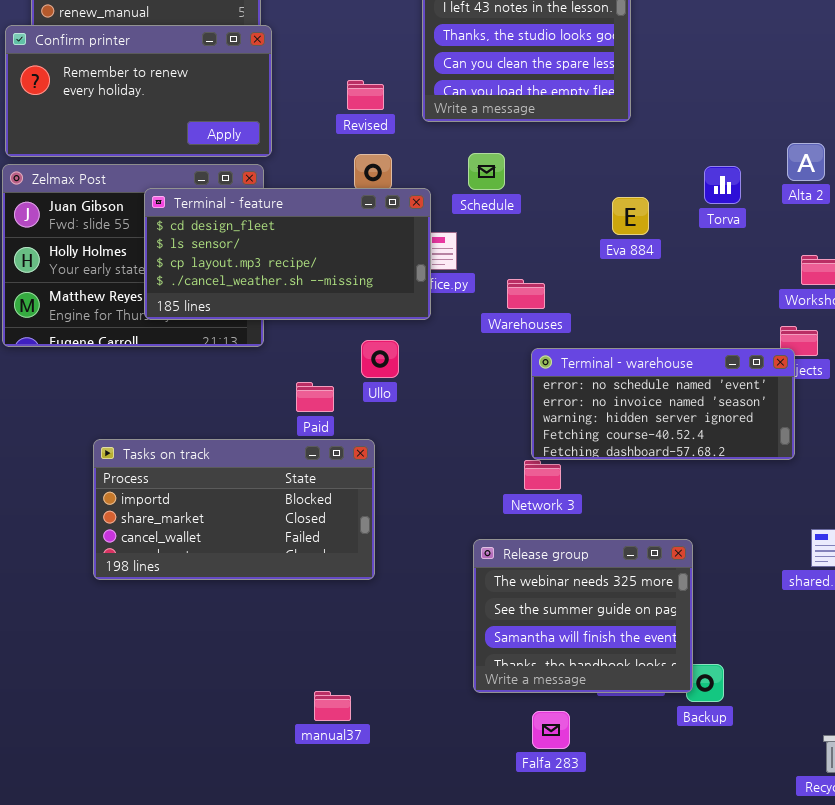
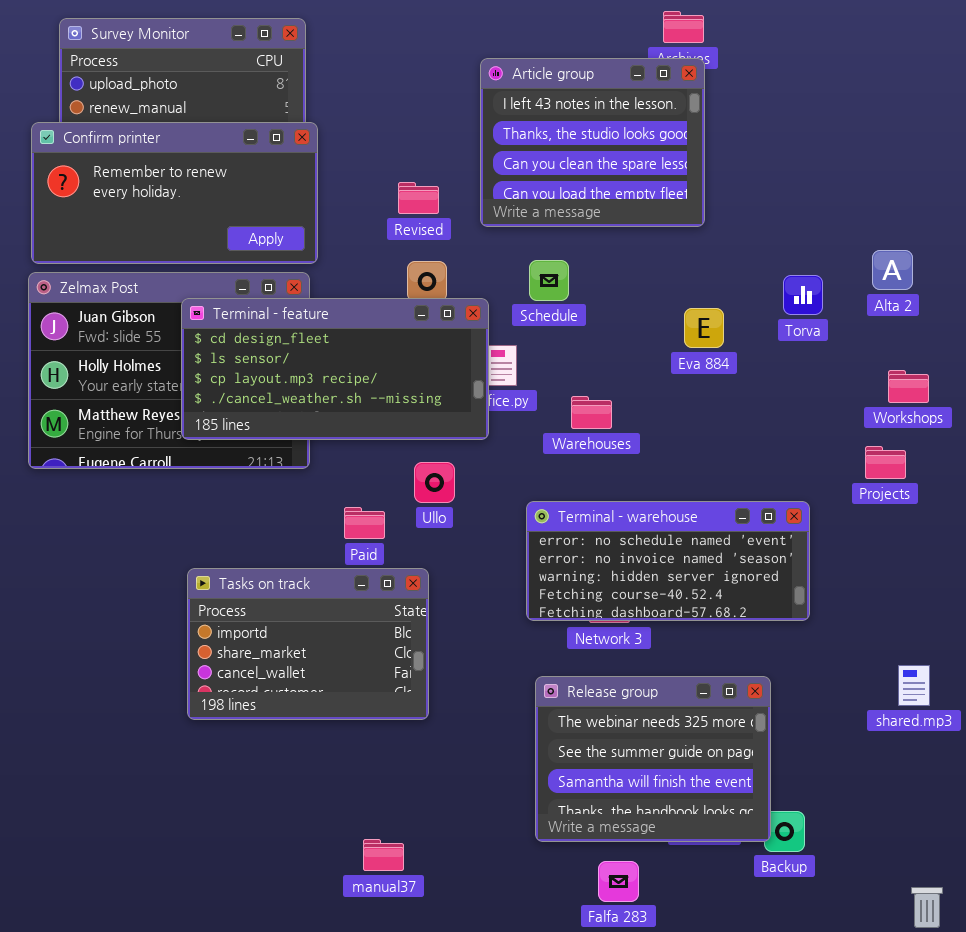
Terminal - warehouse: [531,348,795,460] -> [526,501,810,621], moved
Tasks on track: [93,439,375,580] -> [187,568,429,720], resized

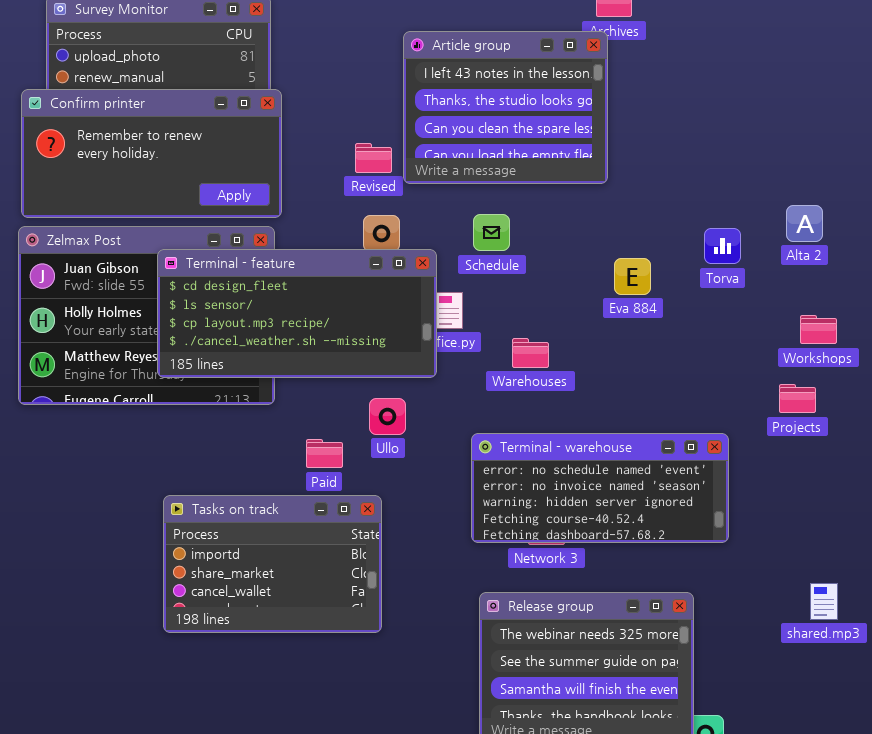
Article group: [480,58,705,227] -> [403,31,608,184], moved

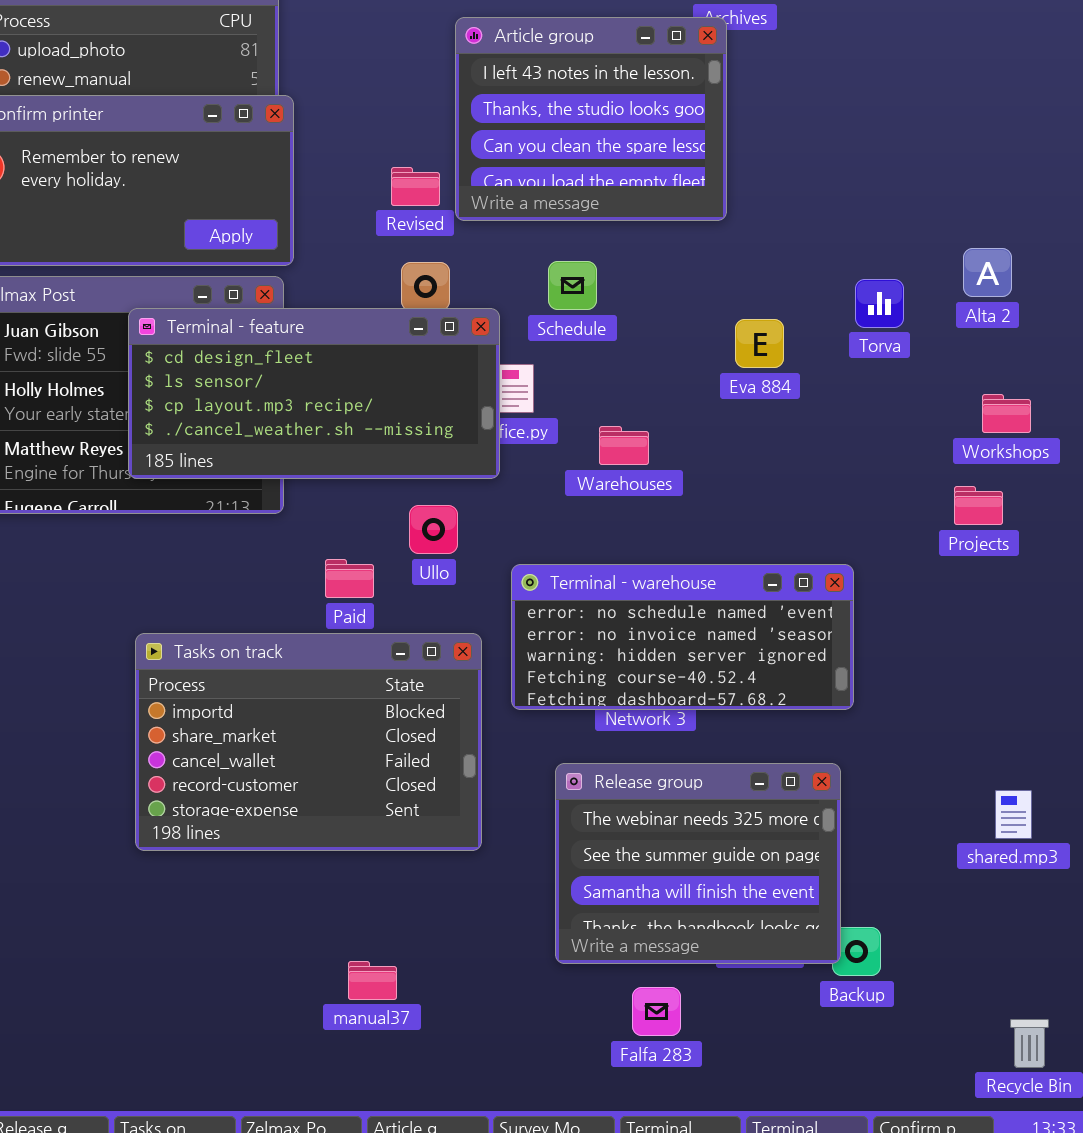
Terminal - warehouse: [471,433,729,543] -> [511,564,854,710], moved
Tasks on track: [163,495,382,633] -> [135,633,482,851], resized
shared.mp3: [810,583,838,620] -> [995,790,1032,839], moved

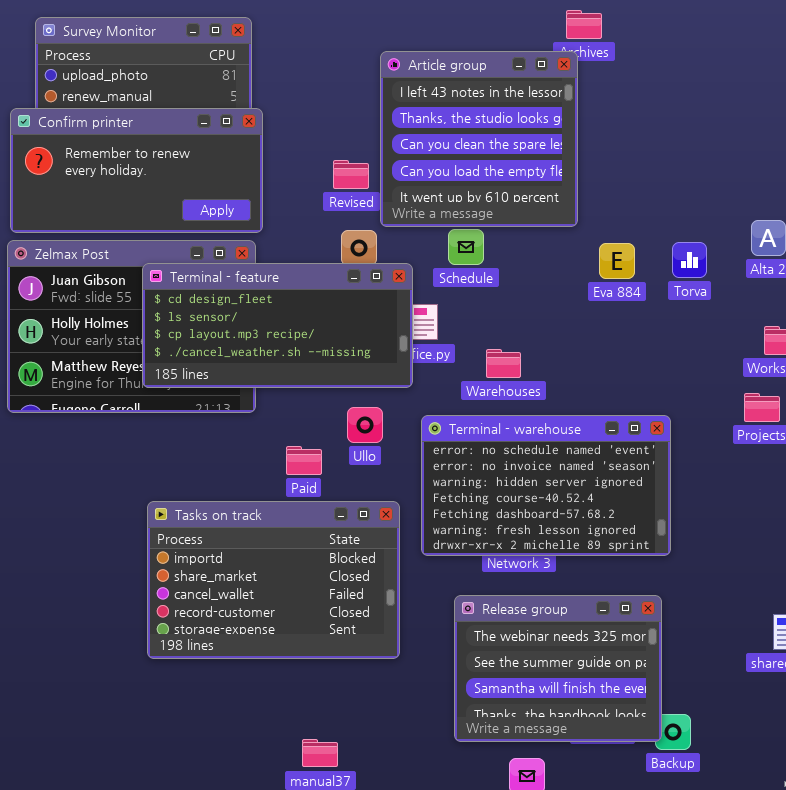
Article group: [455,17,727,221] -> [380,51,578,227], resized
Eva 884: [735,319,784,368] -> [599,243,635,279], moved
Terminal - warehouse: [511,564,854,710] -> [421,415,671,556], resized

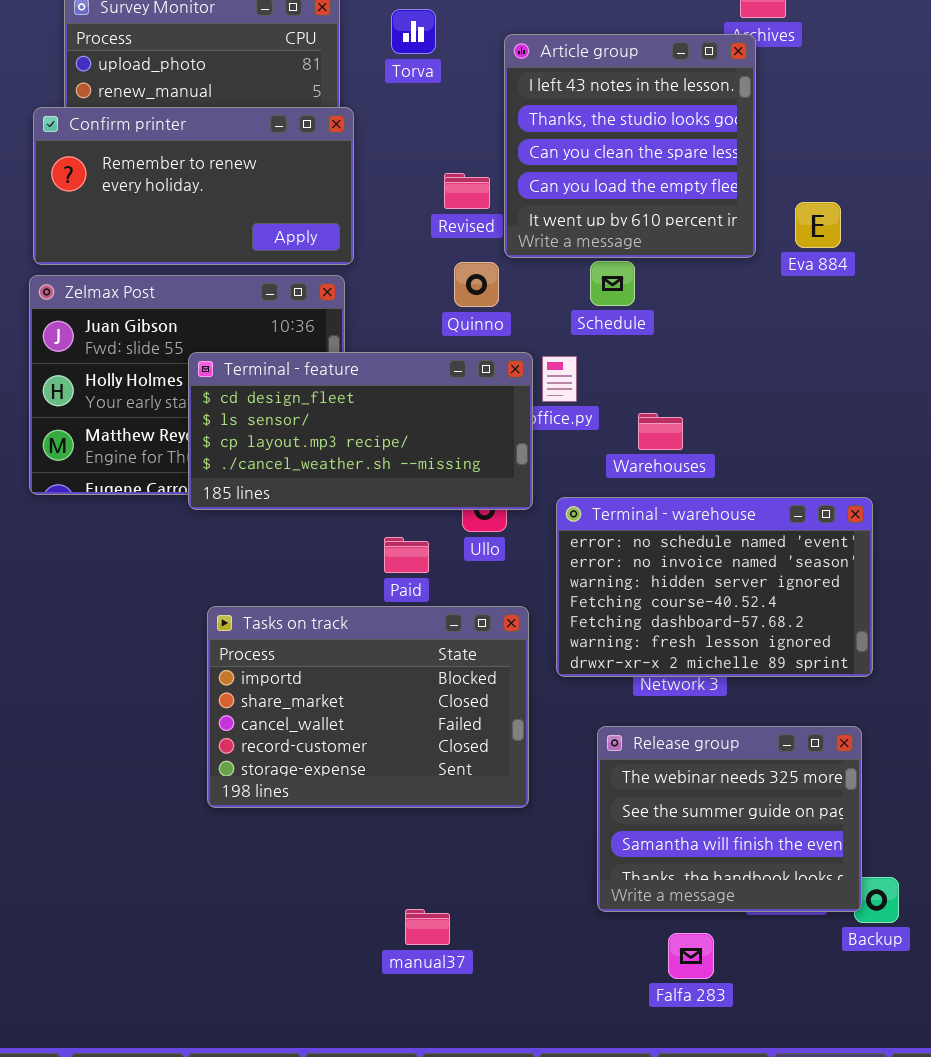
Torva: [672,242,707,278] -> [391,9,436,54], moved
Eva 884: [599,243,635,279] -> [795,202,841,248], moved
Terminal - feature: [142,263,413,388] -> [188,352,533,510], moved

